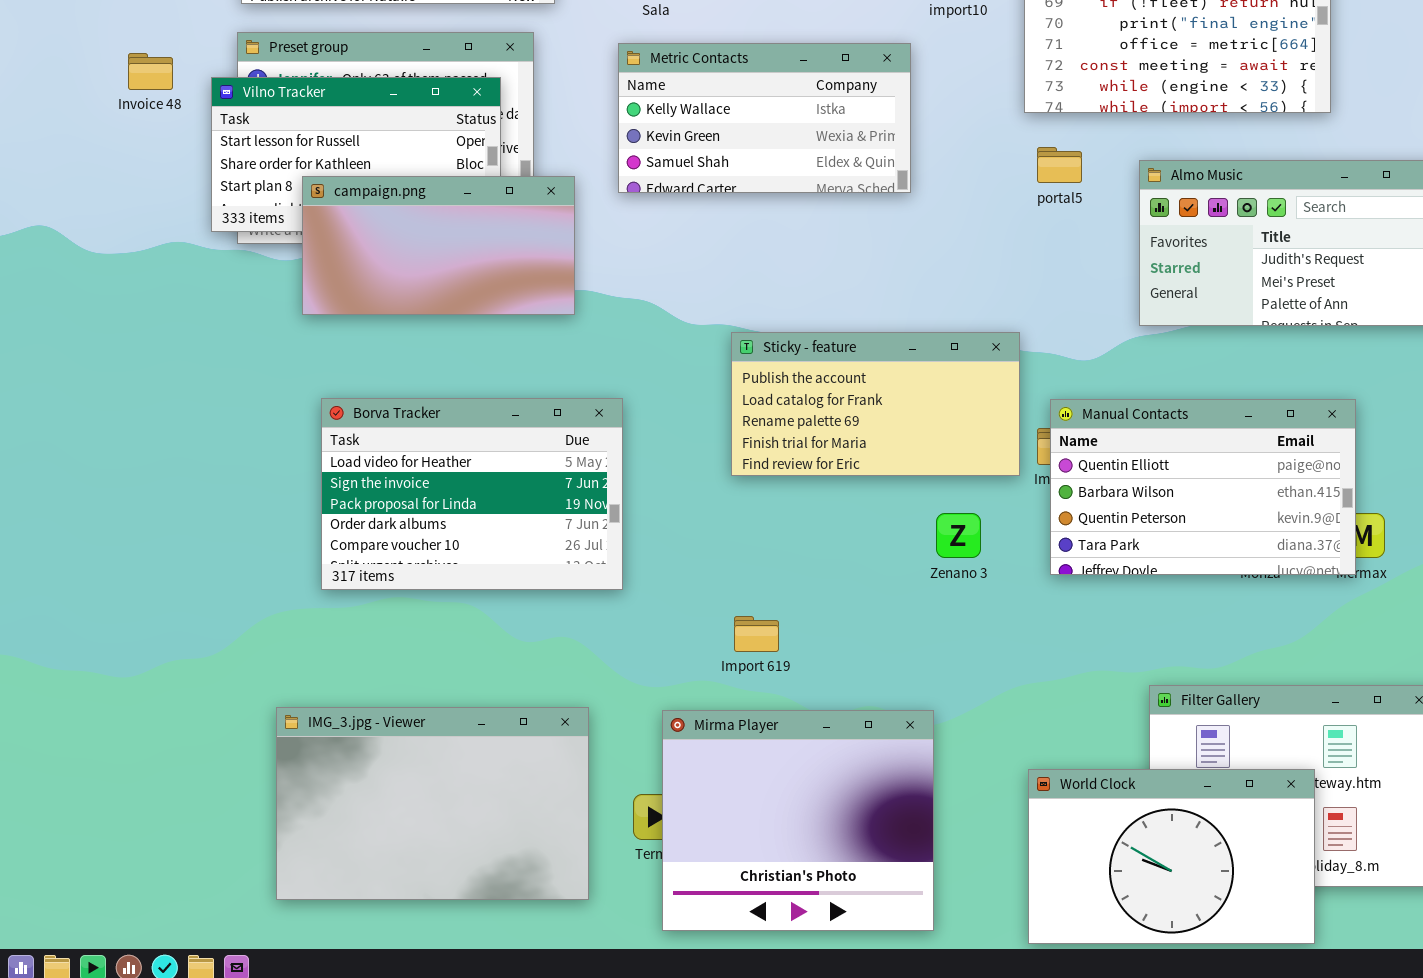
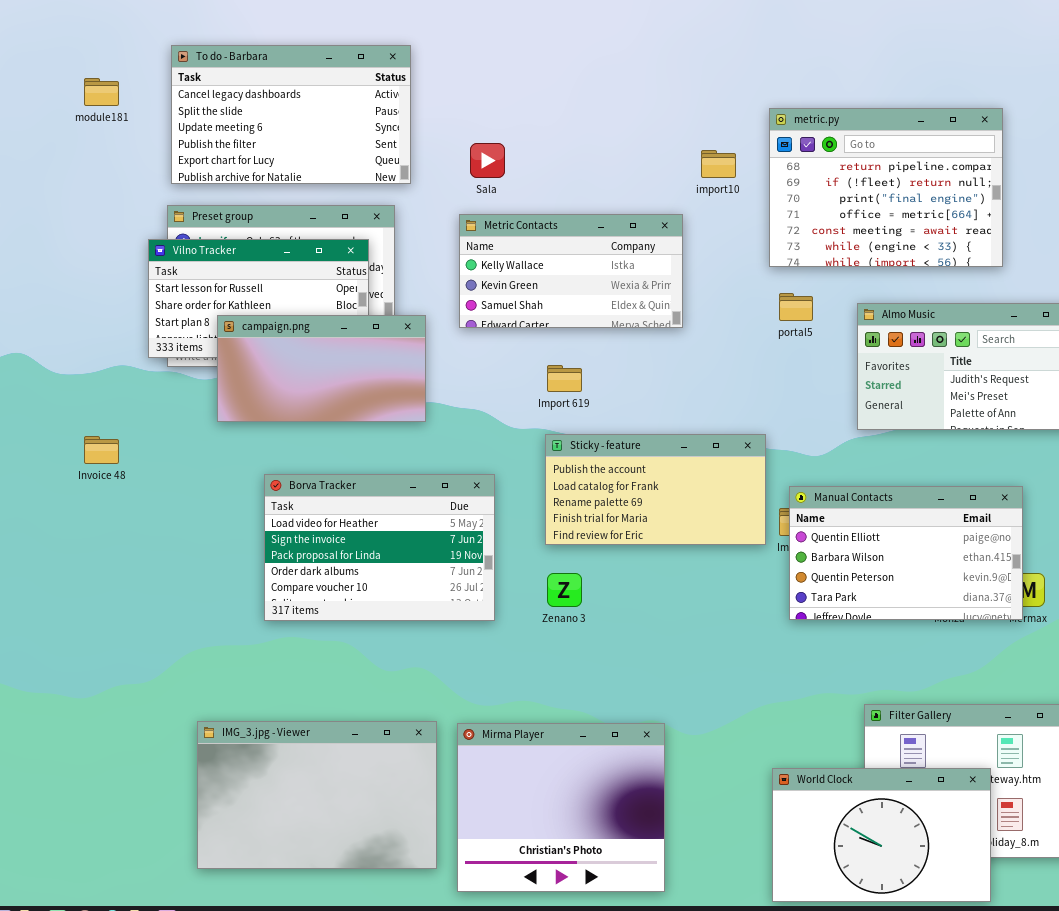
Invoice 48: [128,53,173,90] -> [84,436,119,464], moved
Borva Tracker: [321,398,623,590] -> [264,474,495,621], moved
Zenano 3: [936,513,981,558] -> [547,573,582,607], moved
Import 619: [734,616,779,652] -> [547,365,582,392], moved
Mirma Player: [662,710,934,931] -> [457,723,665,892], moved

